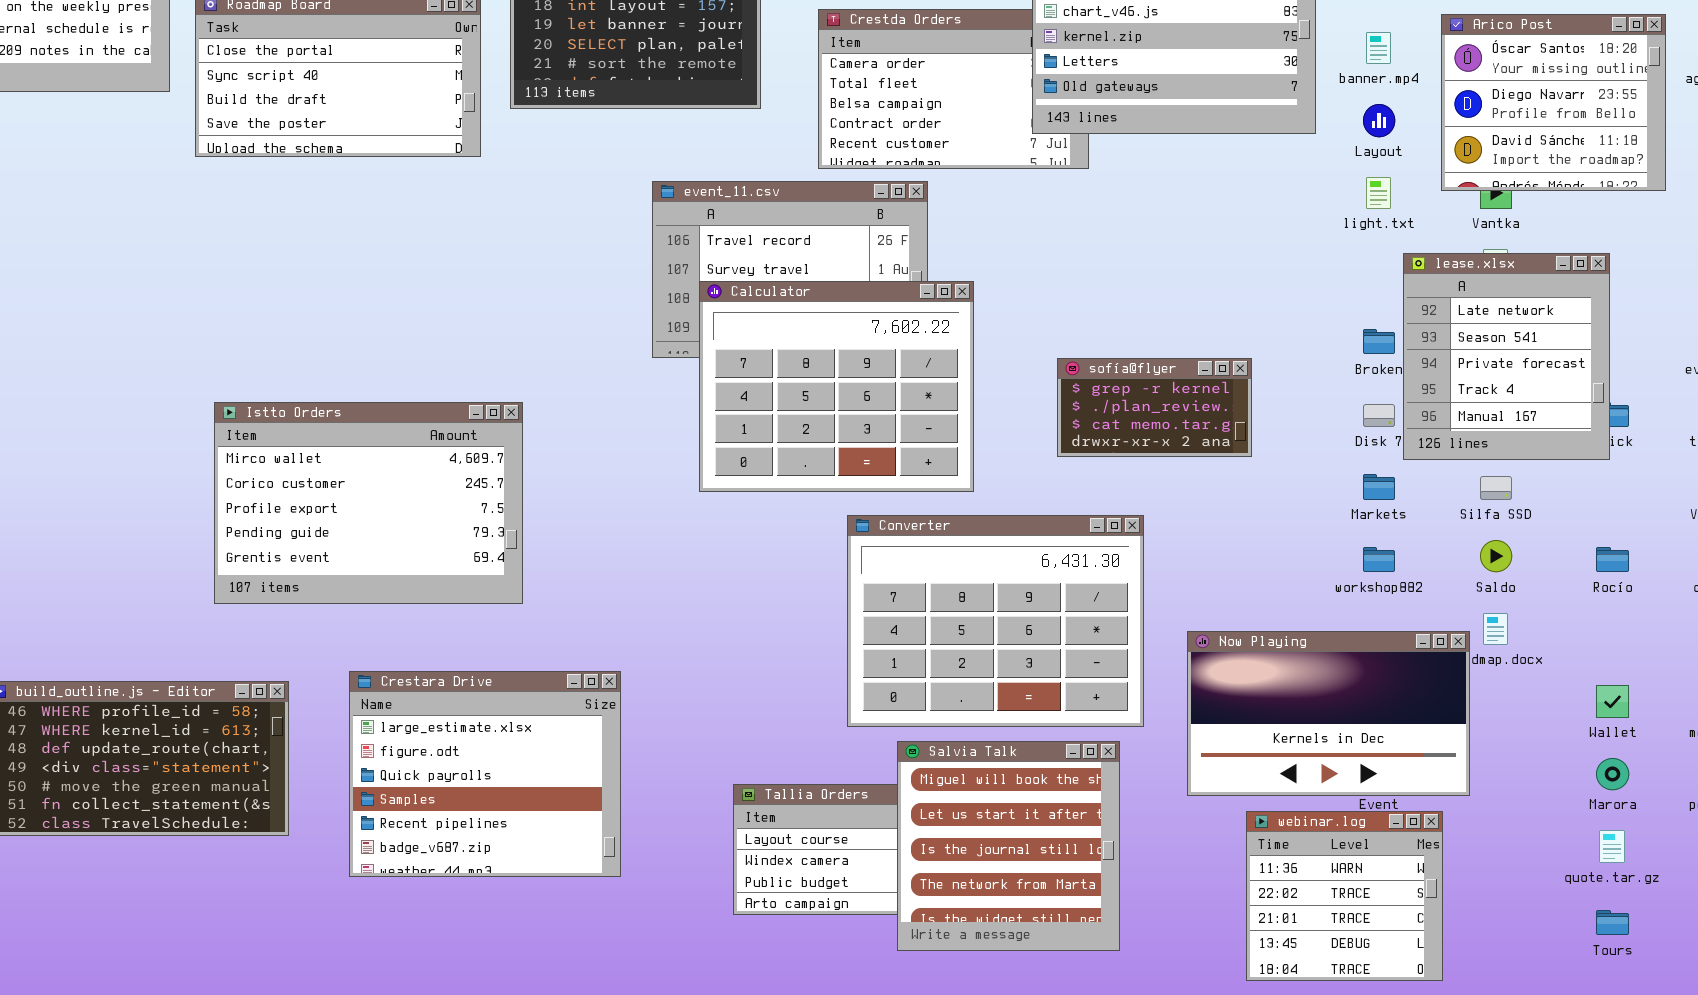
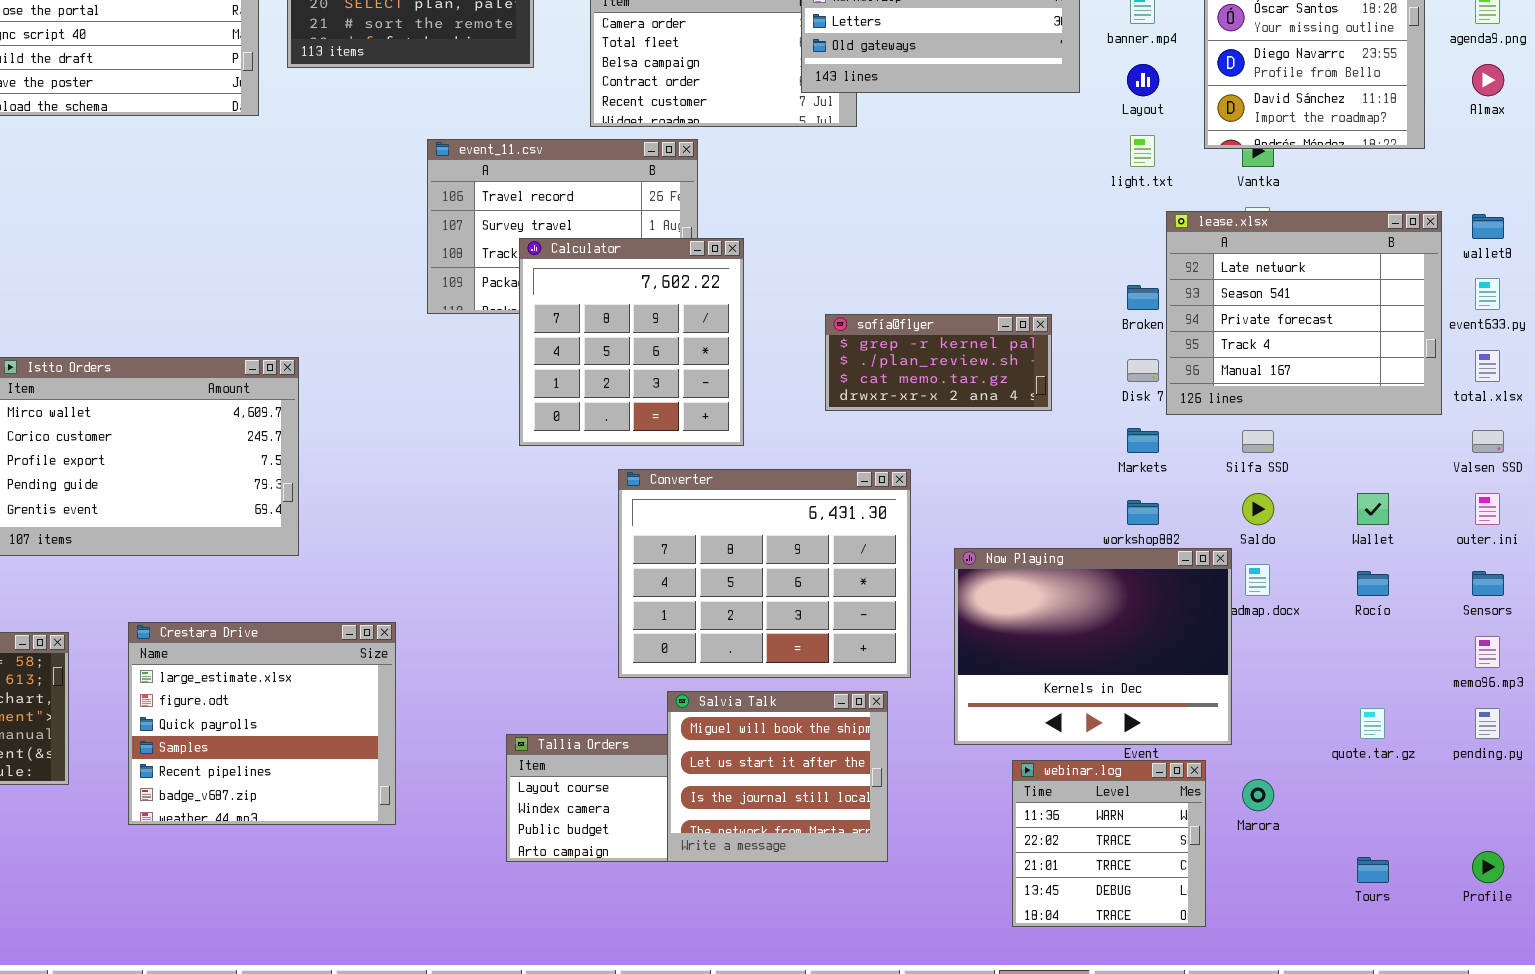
lease.xlsx: [1403,253,1610,460] -> [1166,211,1442,415], resized
Calculator: [699,281,974,492] -> [519,238,744,446], resized
sofía@flyer: [1057,358,1252,457] -> [825,314,1052,411], resized
Rocío: [1596,547,1629,572] -> [1357,571,1389,596], moved
Now Playing: [1187,631,1470,796] -> [954,548,1232,745], resized
Wallet: [1596,685,1629,718] -> [1357,493,1389,525], moved
Salvia Talk: [897,741,1120,951] -> [667,691,888,862], resized
Marora: [1596,758,1629,790] -> [1242,779,1274,811], moved
quote.tar.gz: [1599,830,1625,863] -> [1360,708,1385,739], moved

